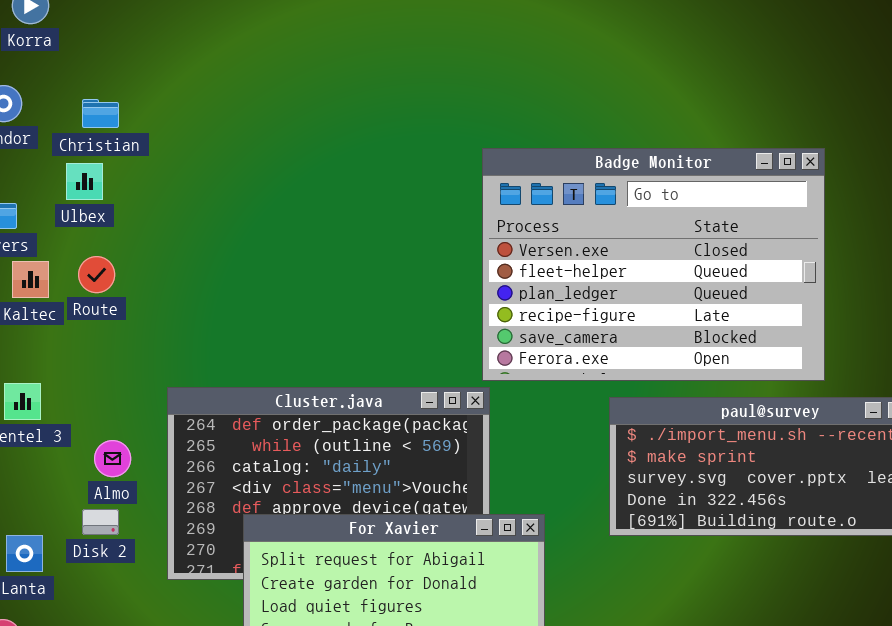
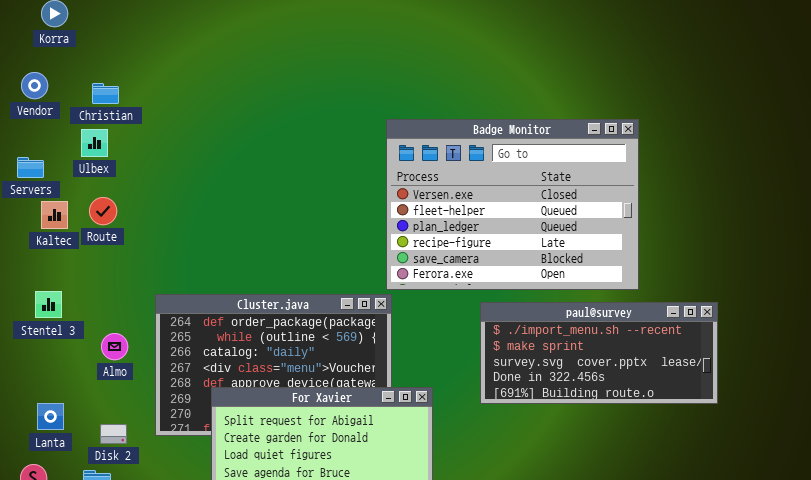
Disk 2: [82,509,119,535] -> [100,424,127,444], moved

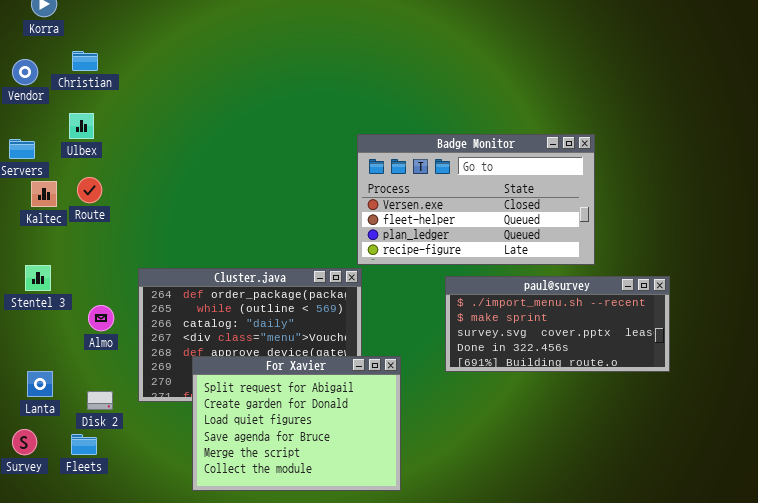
Christian: [92,83,119,104] -> [72,51,98,71], moved
Badge Monitor: [386,119,639,290] -> [357,134,595,265], resized

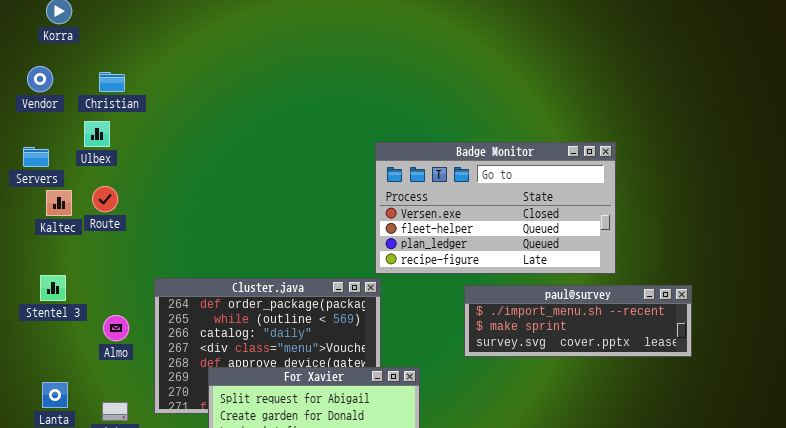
Christian: [72,51,98,71] -> [99,72,125,92], moved
paul@survey: [445,276,670,372] -> [464,285,692,357], resized

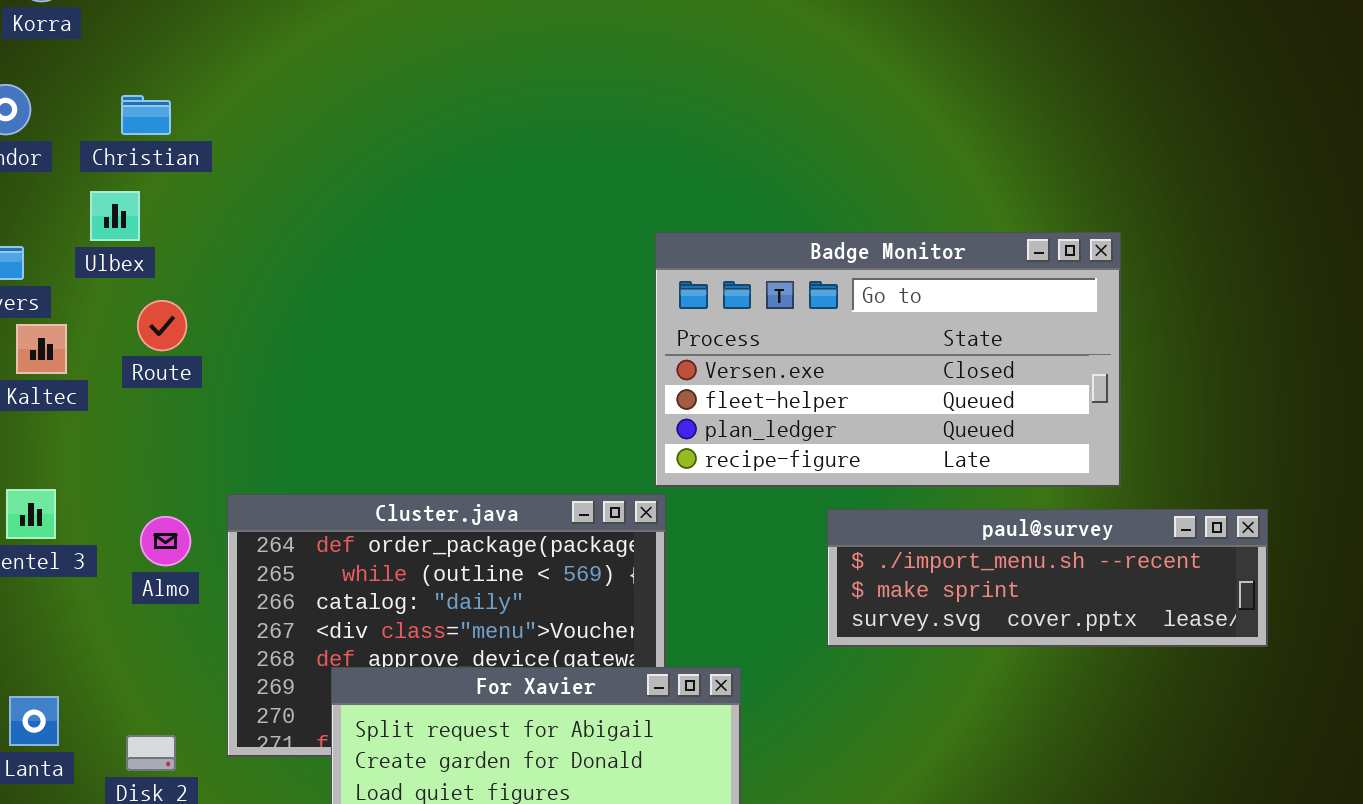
Route: [92,186,118,212] -> [137,300,187,351], moved
Almo: [103,315,129,341] -> [140,516,191,566], moved

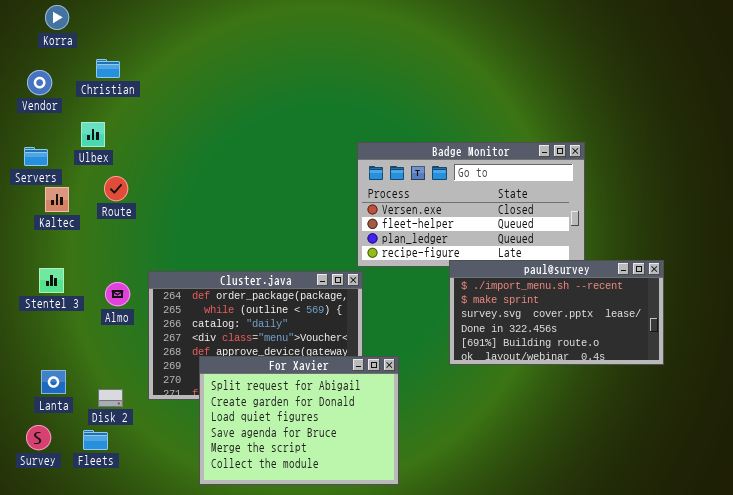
Christian: [121,95,171,135] -> [96,59,120,78], moved
paul@survey: [827,509,1268,647] -> [449,260,664,365], moved, resized

